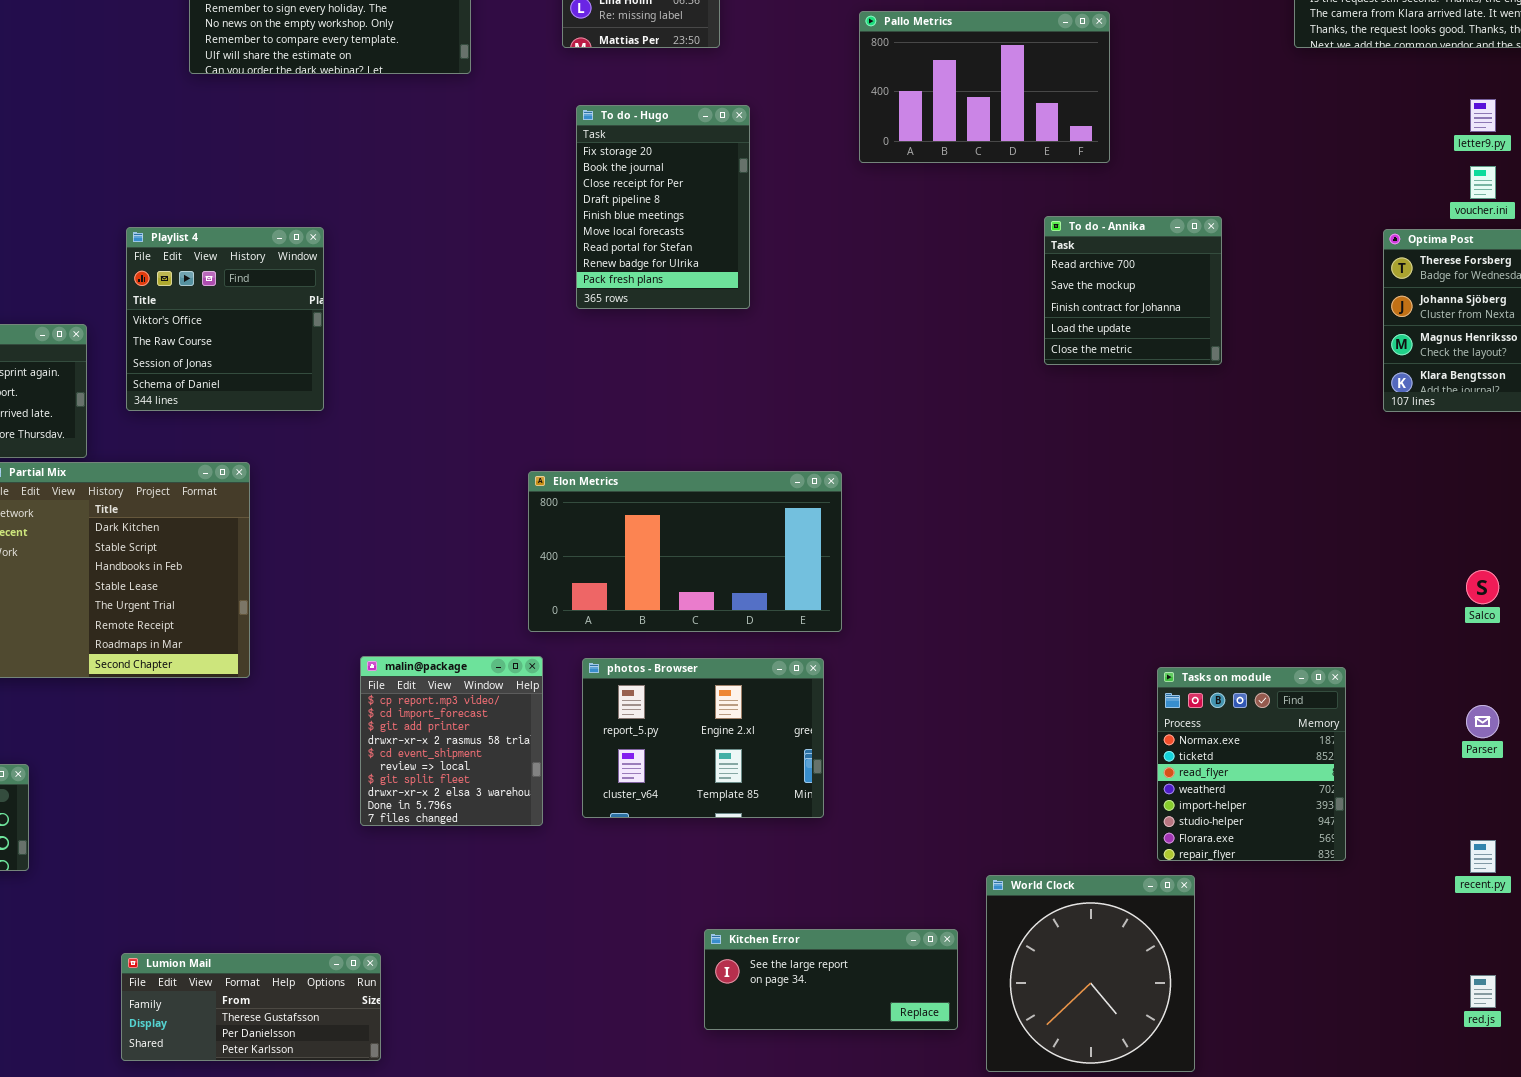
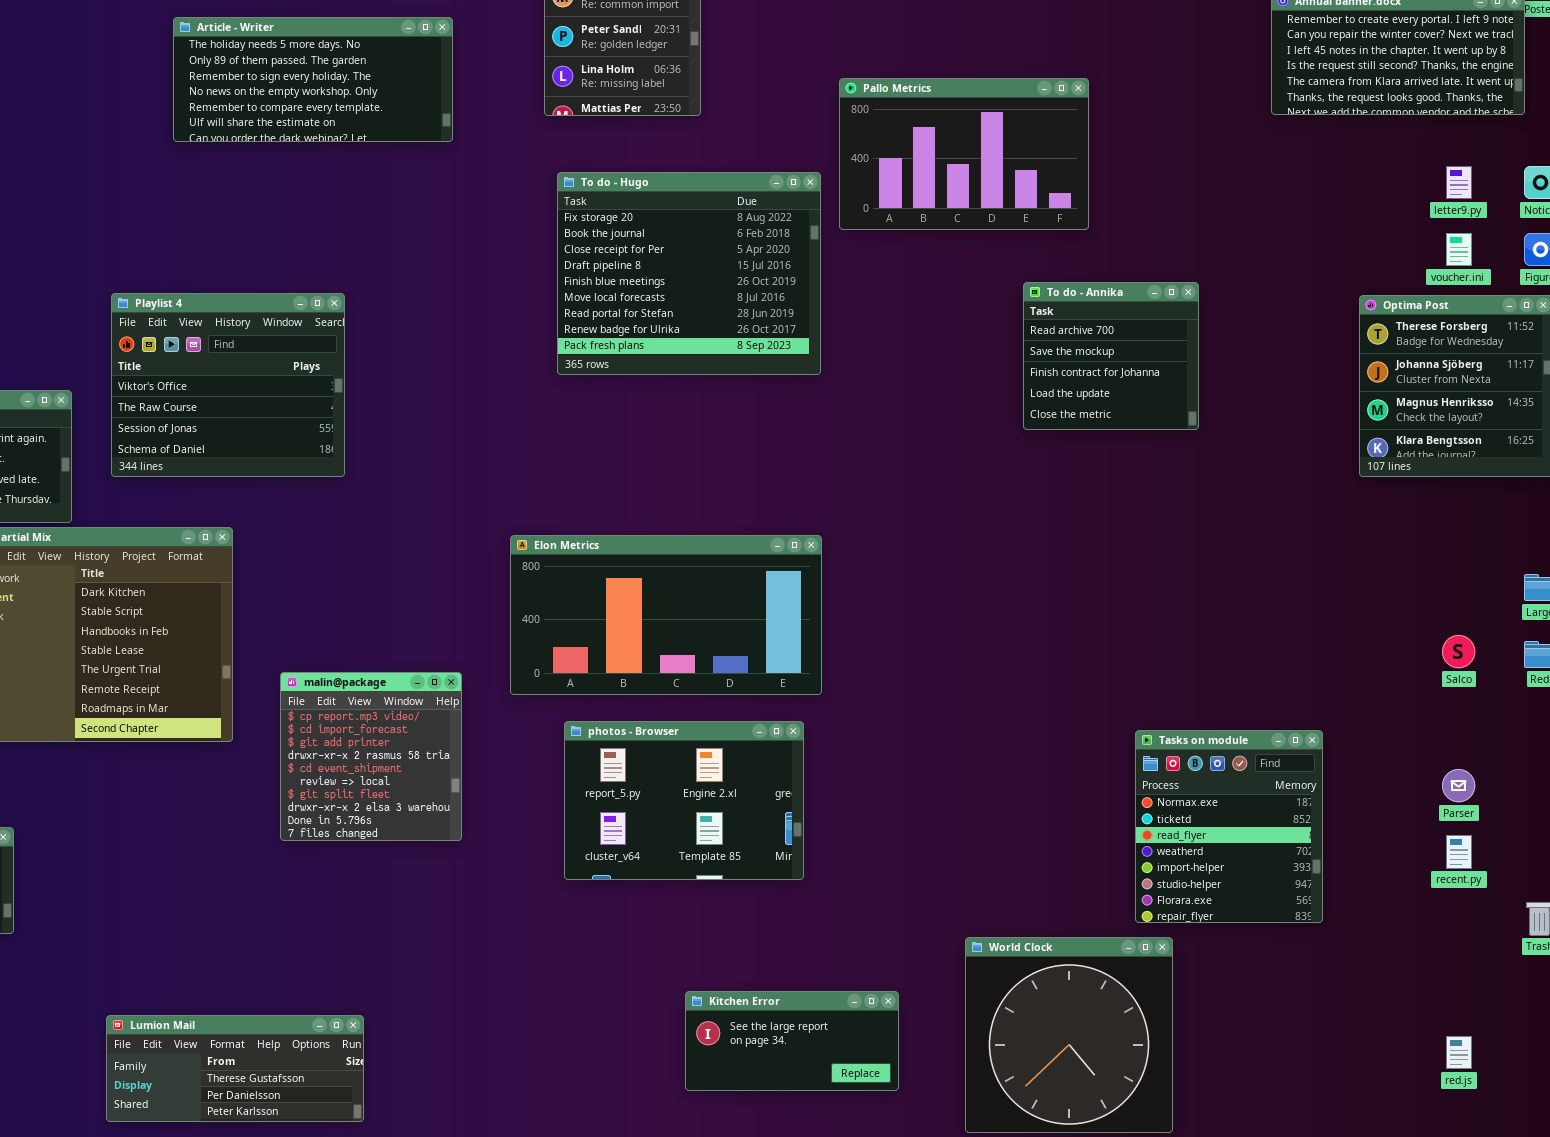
To do - Hugo: [576,105,750,309] -> [557,172,821,375], resized
Playlist 4: [126,227,324,411] -> [111,293,345,477], resized
malin@package: [360,656,543,826] -> [280,672,462,841], moved
recent.py: [1470,840,1496,873] -> [1446,835,1472,869], moved
Kitchen Error: [704,929,958,1030] -> [685,991,899,1091], resized

